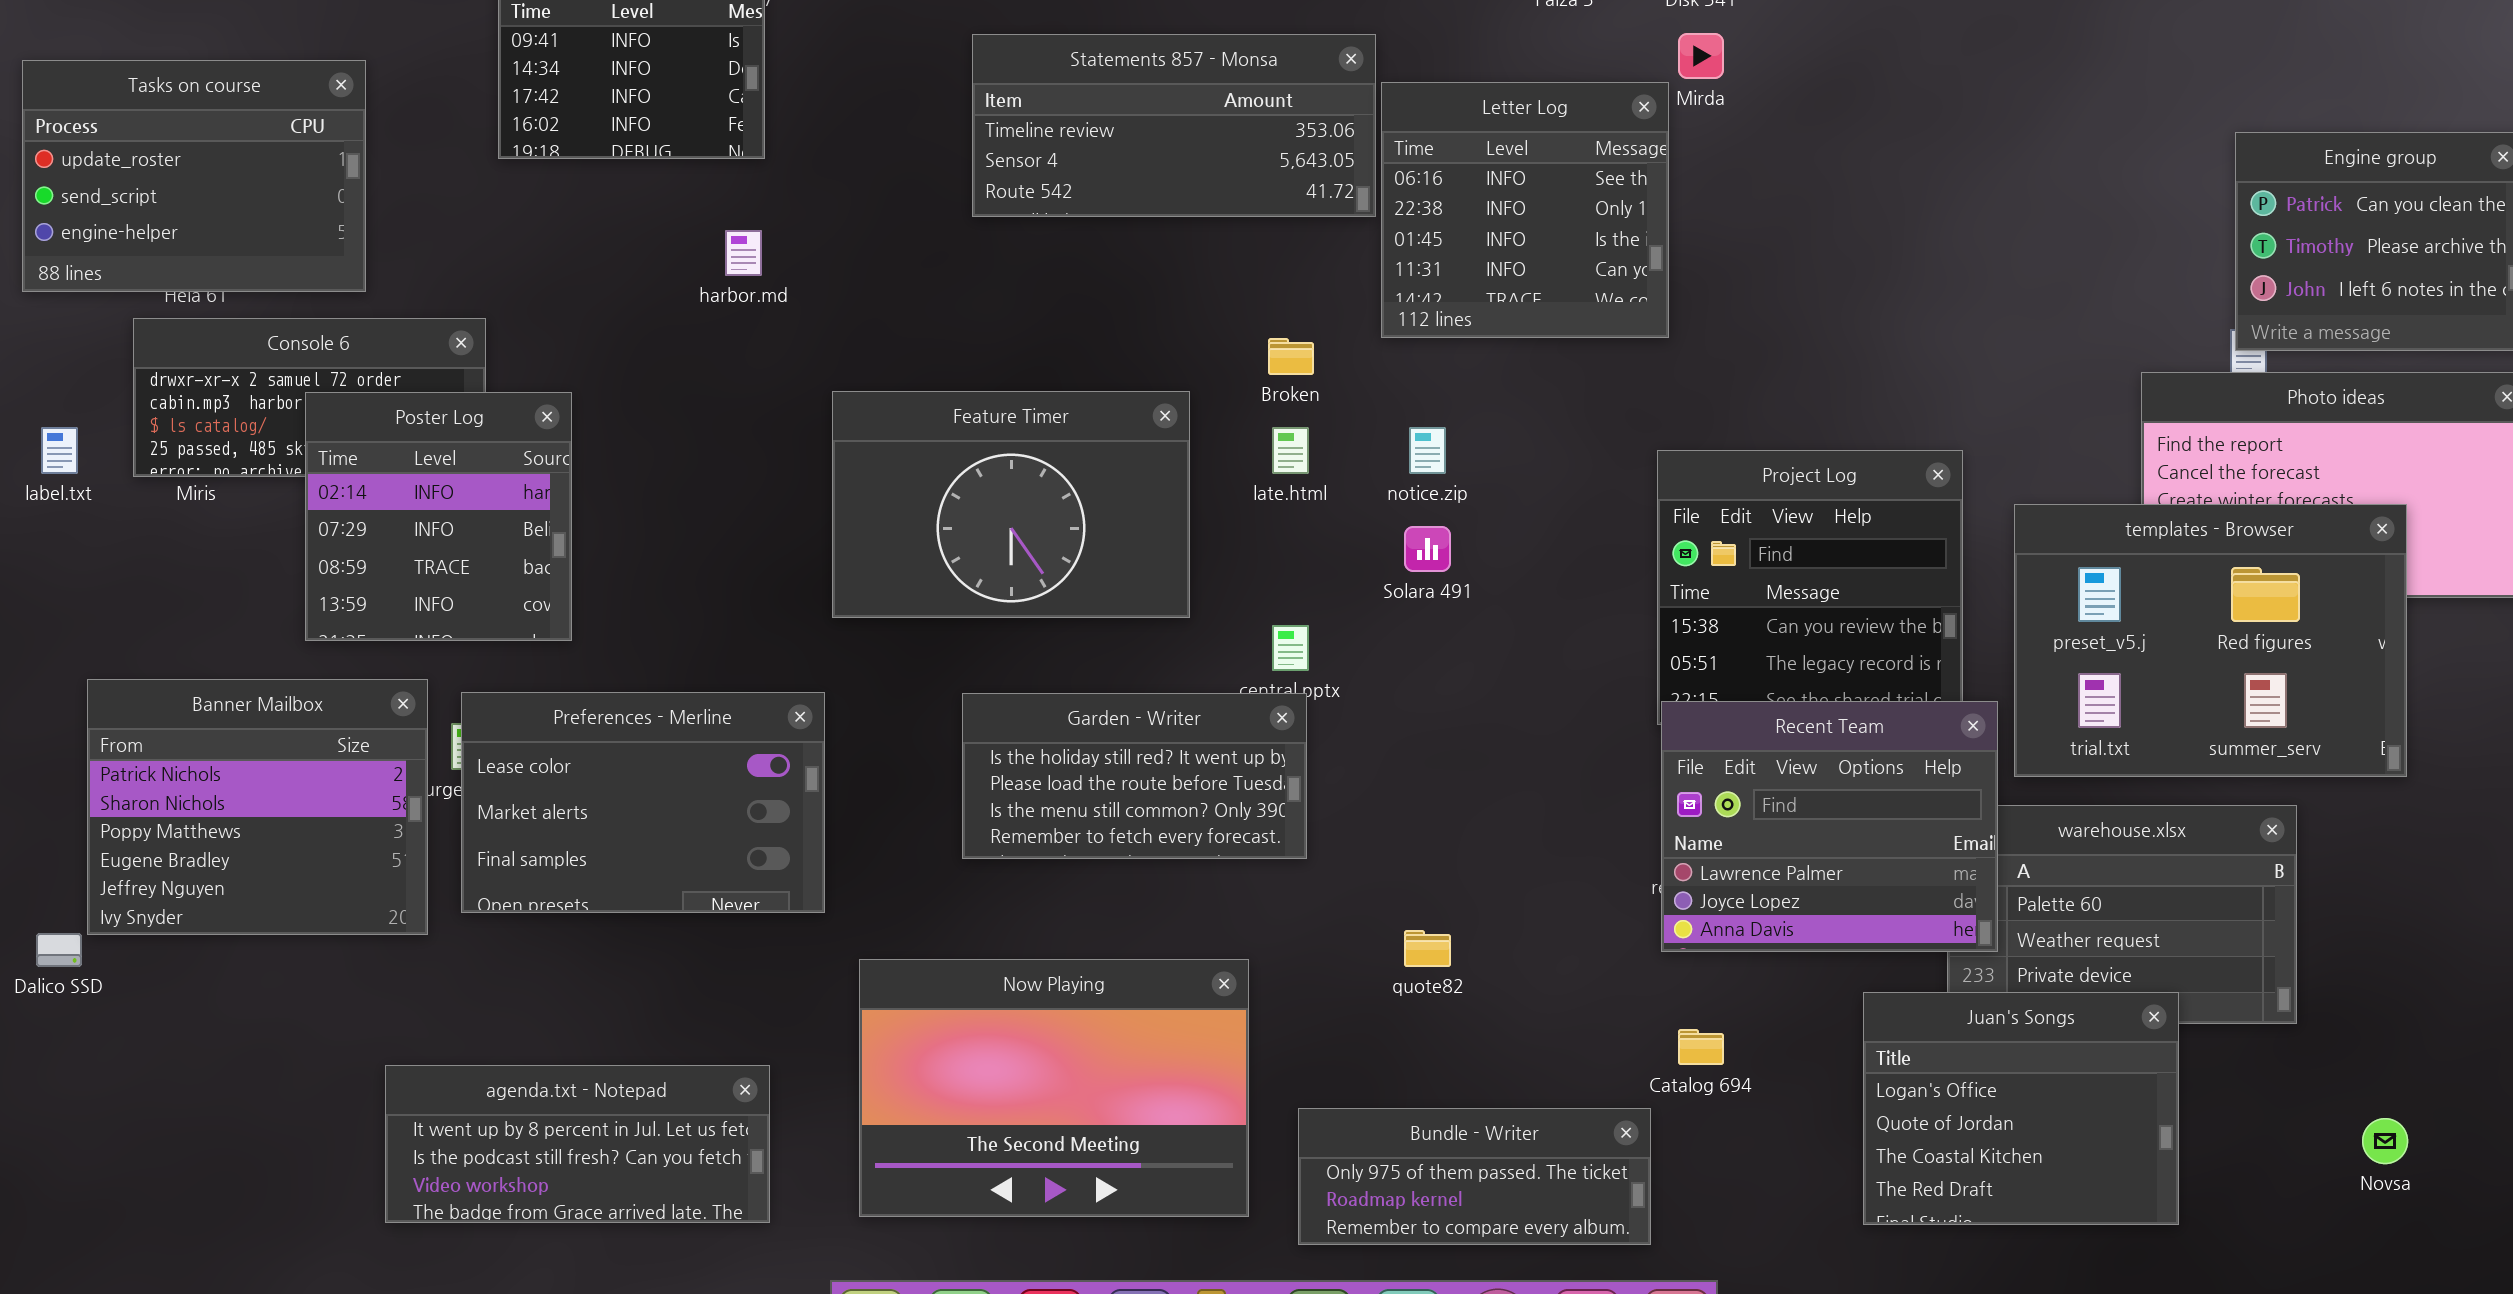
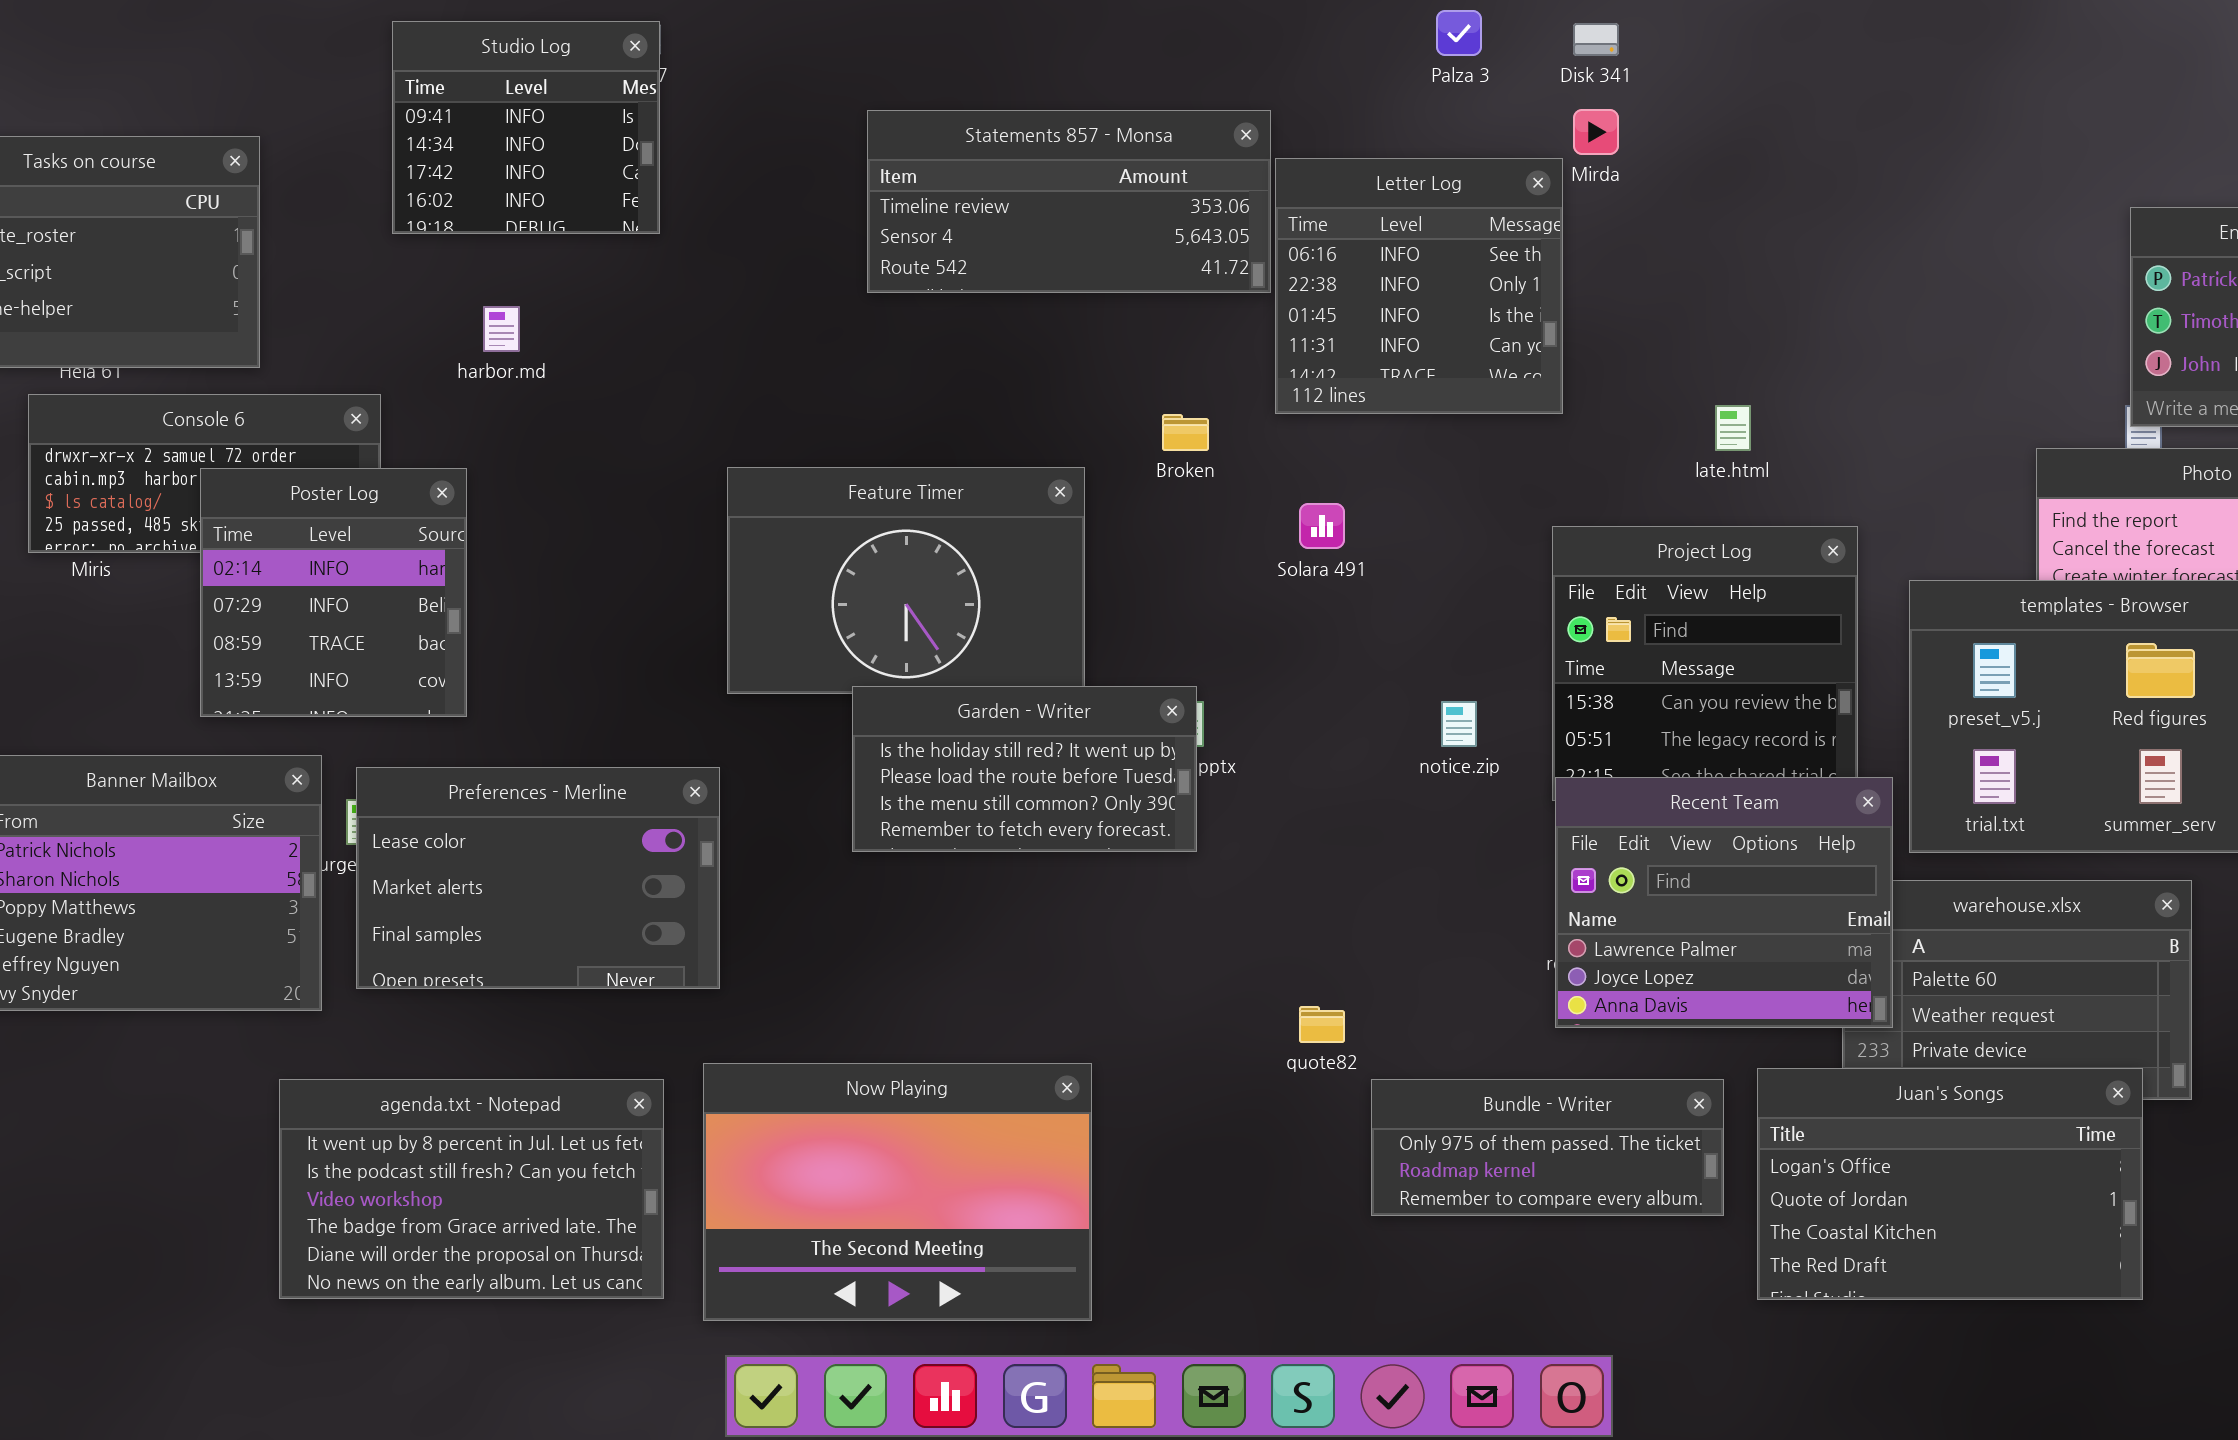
harbor.md: [725,230,762,276] -> [483,306,520,352], moved
late.html: [1272,427,1309,474] -> [1715,405,1751,451], moved
notice.zip: [1409,427,1446,474] -> [1441,701,1477,747], moved
Solara 491: [1404,526,1451,572] -> [1299,503,1345,549], moved
Garden - Writer: [962,693,1307,859] -> [852,686,1197,852], moved
Now Playing: [859,959,1249,1217] -> [703,1063,1092,1321], moved
Juan's Songs: [1863,992,2179,1225] -> [1757,1068,2143,1300], resized
agenda.txt - Notepad: [385,1065,770,1223] -> [279,1079,664,1299], resized
Bundle - Writer: [1298,1108,1651,1245] -> [1371,1079,1724,1216], moved

